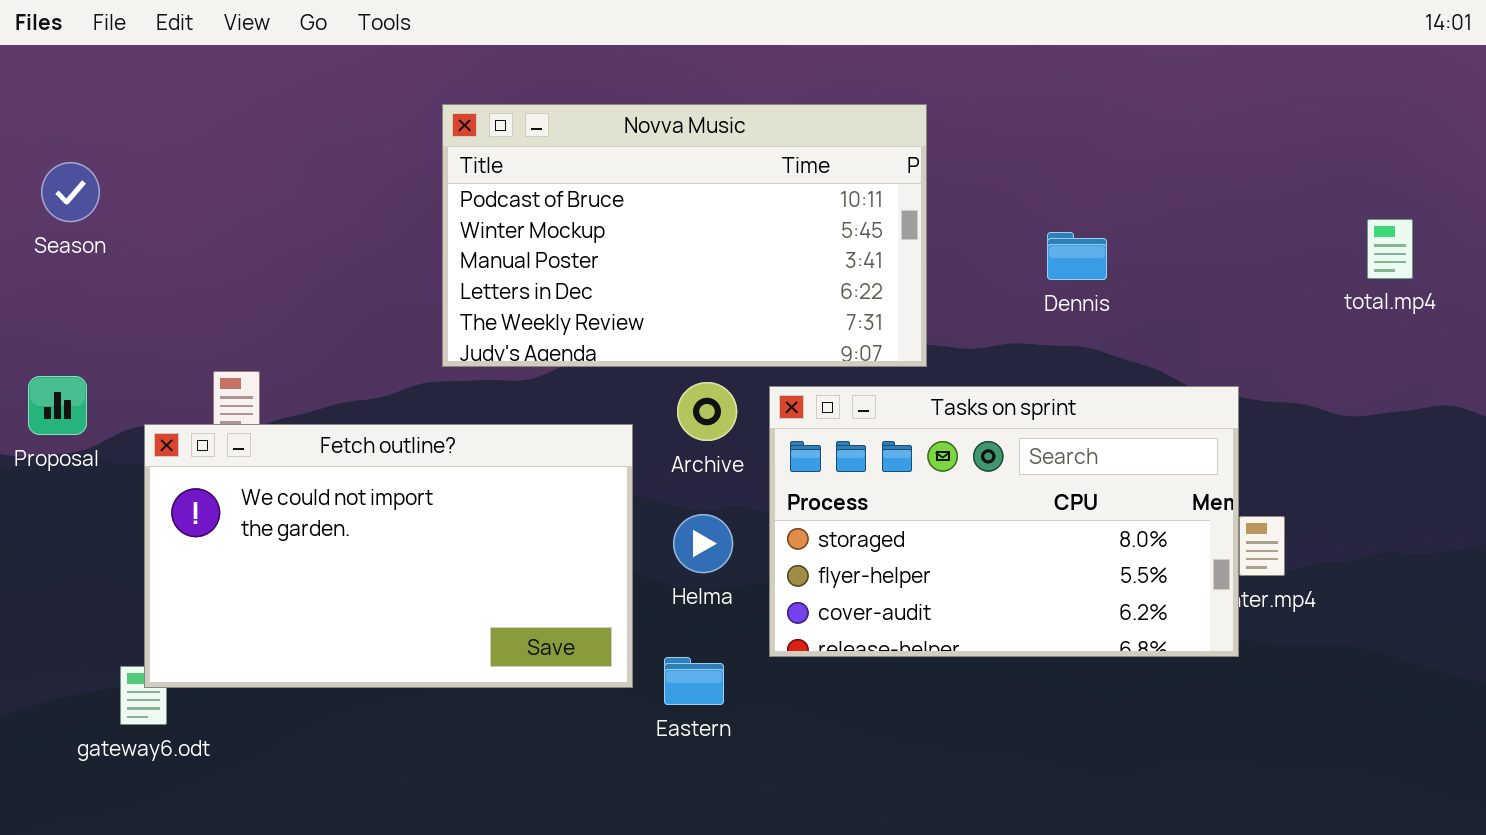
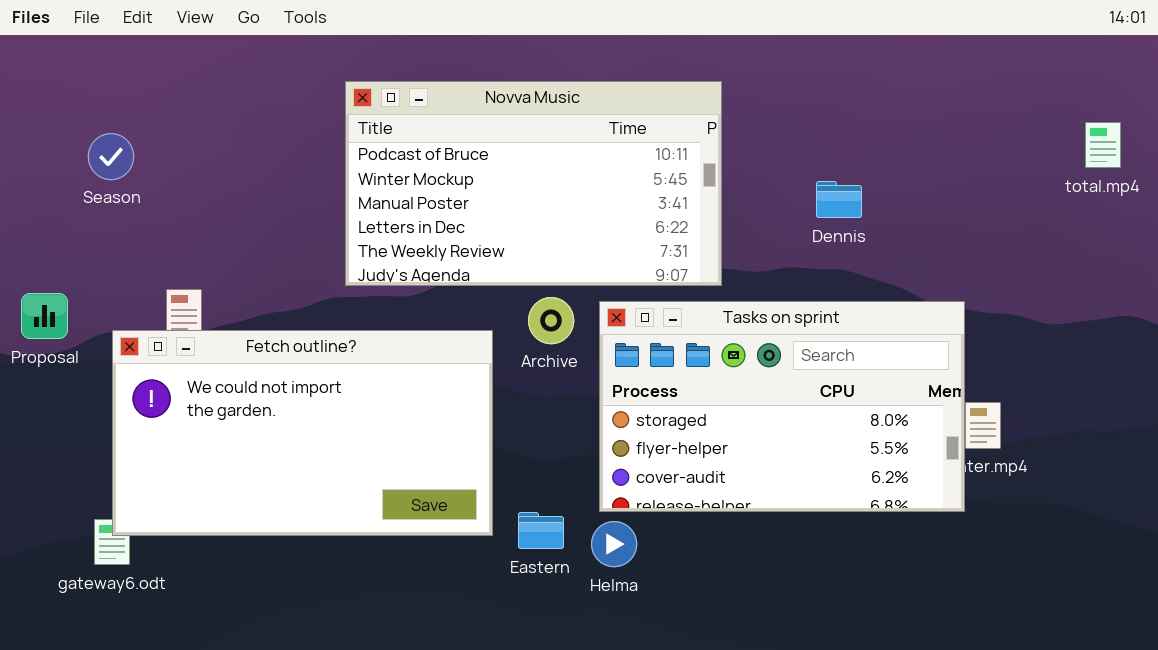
Season: [41,162,100,222] -> [88,133,134,180], moved
total.mp4: [1367,219,1413,279] -> [1085,122,1121,168], moved
Helma: [673,514,733,573] -> [591,521,637,567], moved

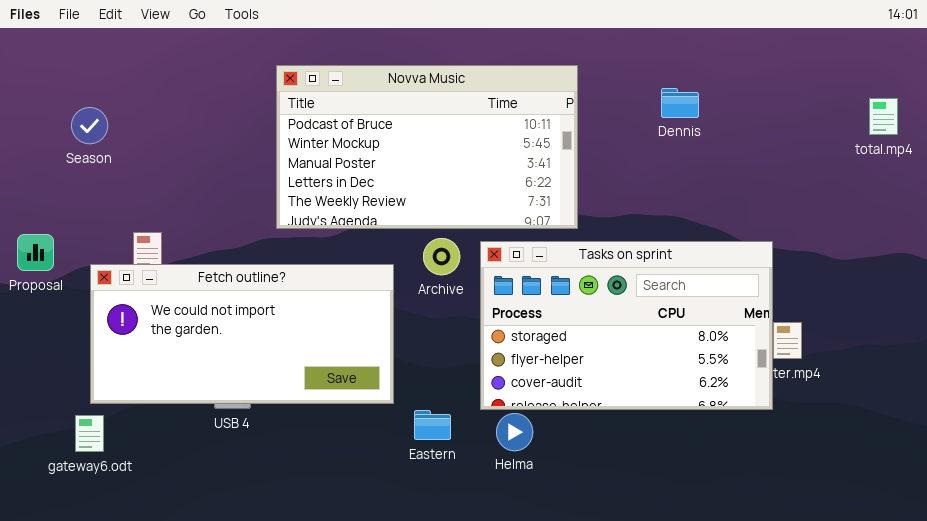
Dennis: [816,181,862,218] -> [661,88,699,118], moved
Fetch outline?: [112,330,493,536] -> [90,264,394,404], resized
Helma: [591,521,637,567] -> [496,413,533,451], moved

